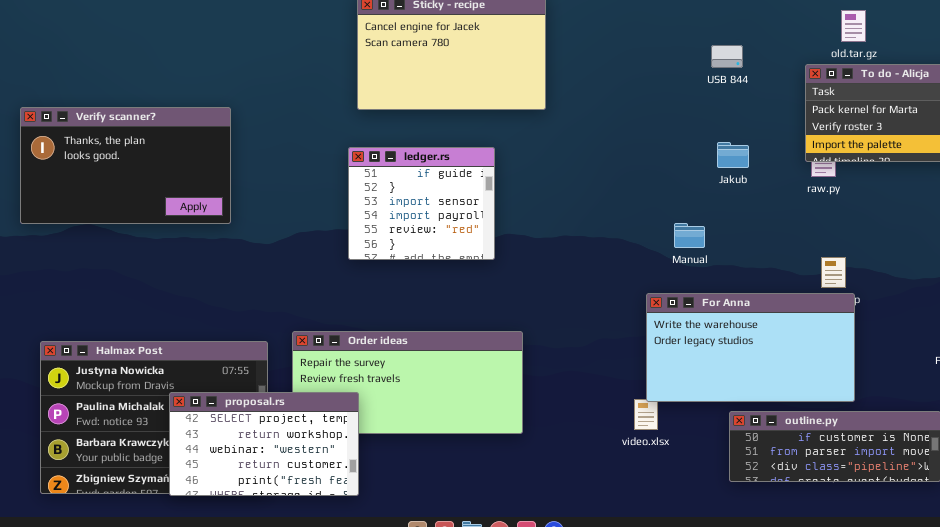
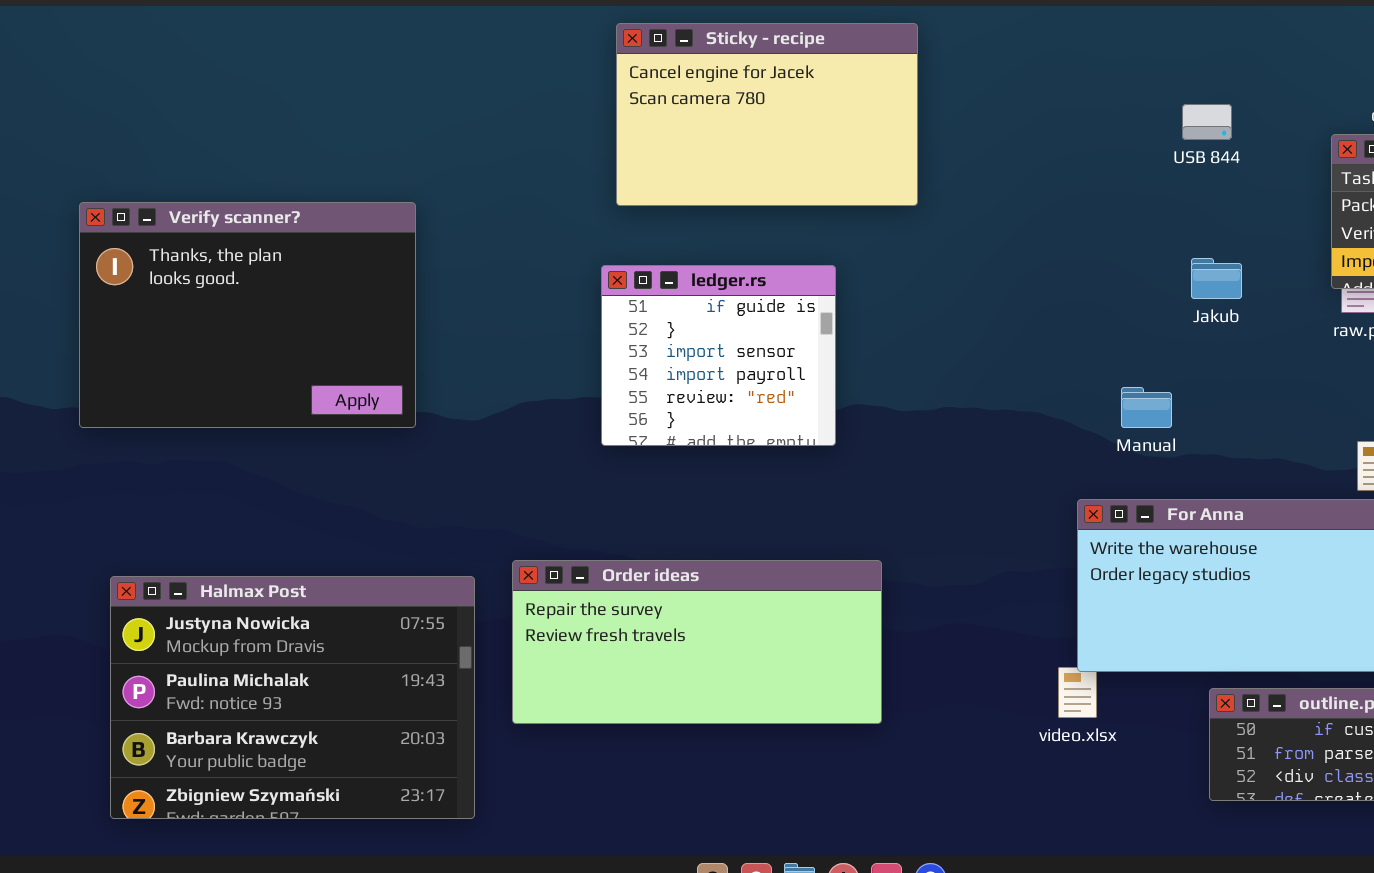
Verify scanner?: [20,107,231,224] -> [79,202,416,428], resized
proposal.rs: [169,392,359,496] -> none, closed

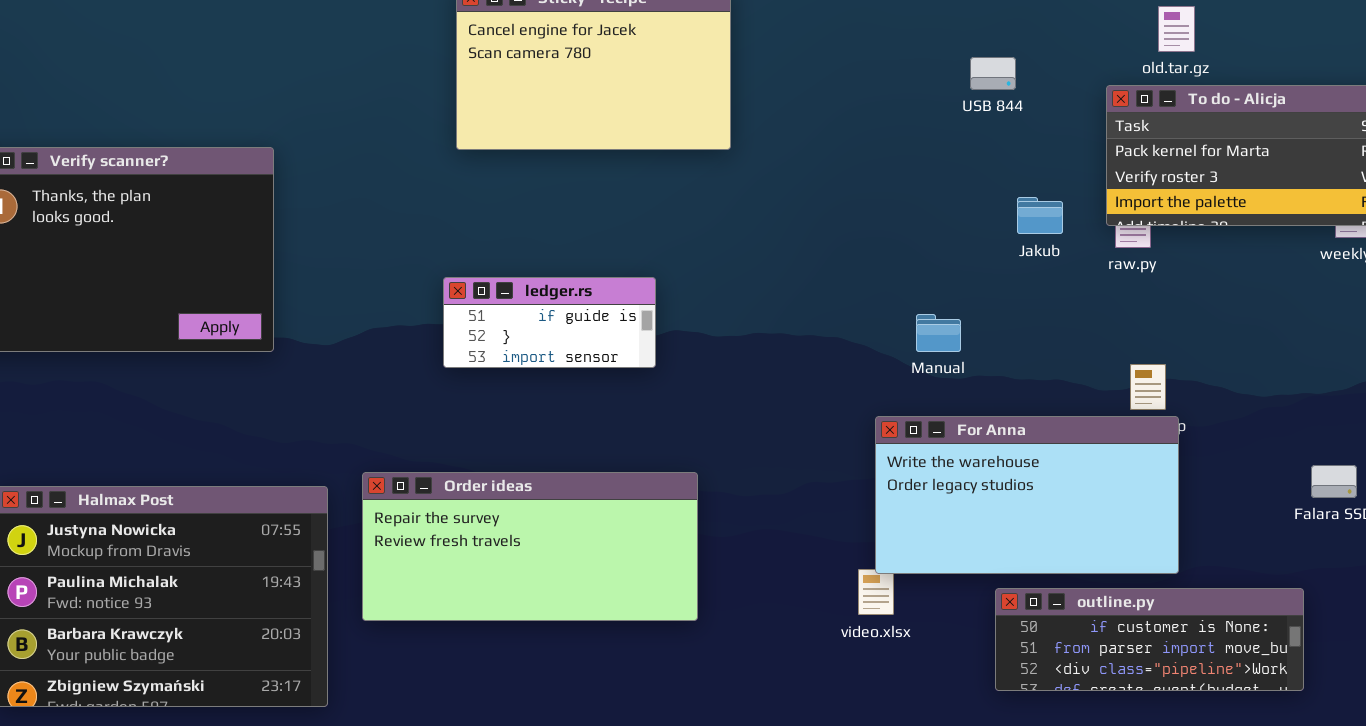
Jakub: [1191,258,1242,299] -> [1017,197,1063,234], moved
ledger.rs: [601,265,836,446] -> [443,277,656,368], resized

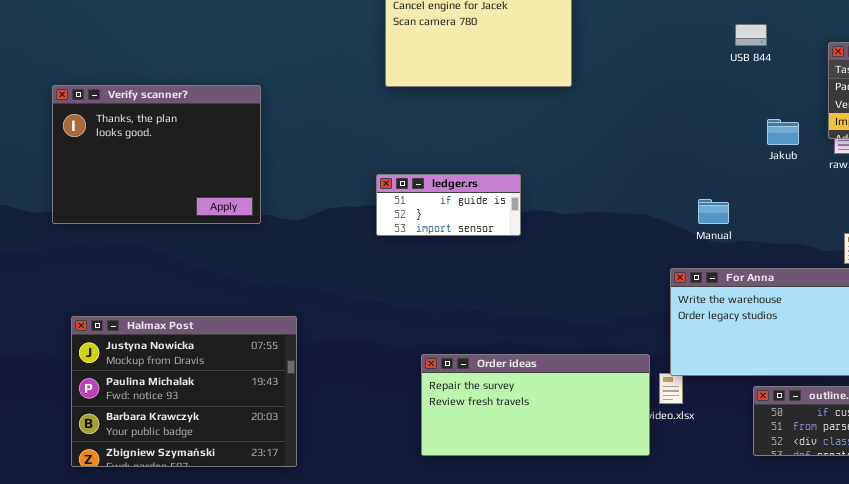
Order ideas: [362,472,698,621] -> [421,354,650,456], moved

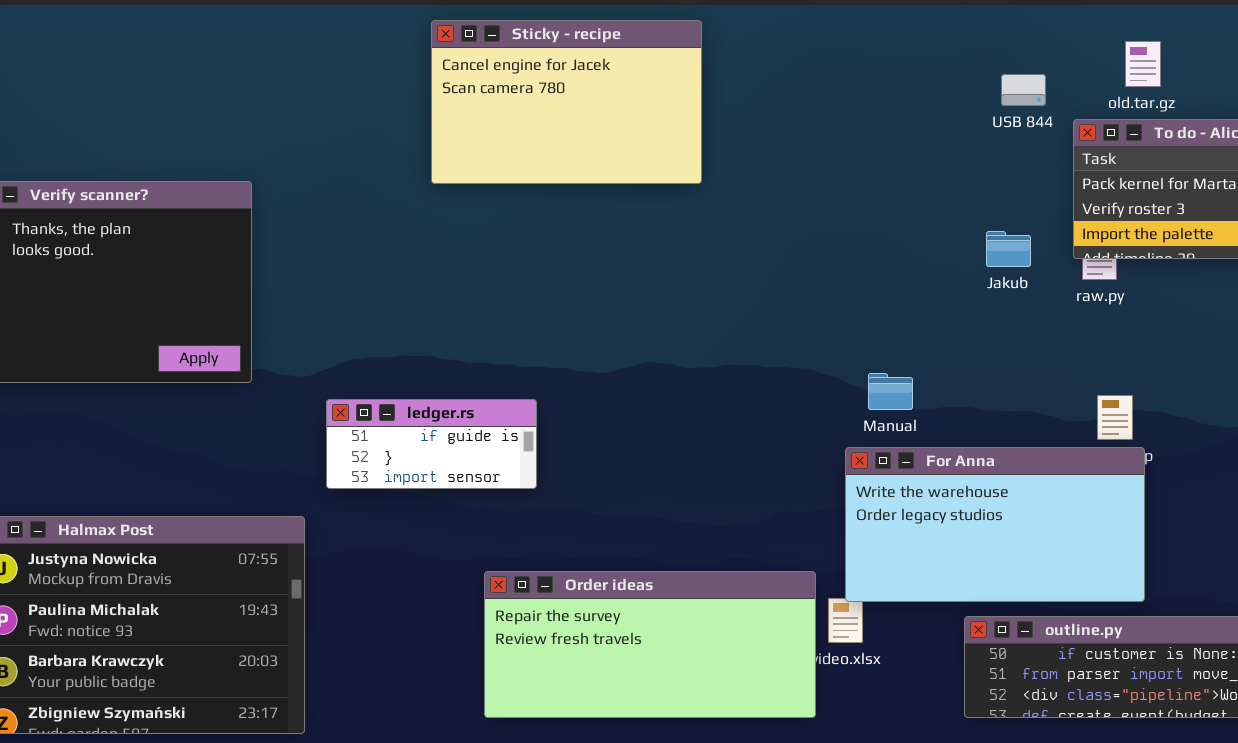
USB 844: [735,24,767,46] -> [1001,74,1046,106], moved
ledger.rs: [376,174,521,236] -> [326,399,537,489], moved
Manual: [698,199,729,224] -> [868,373,913,410], moved

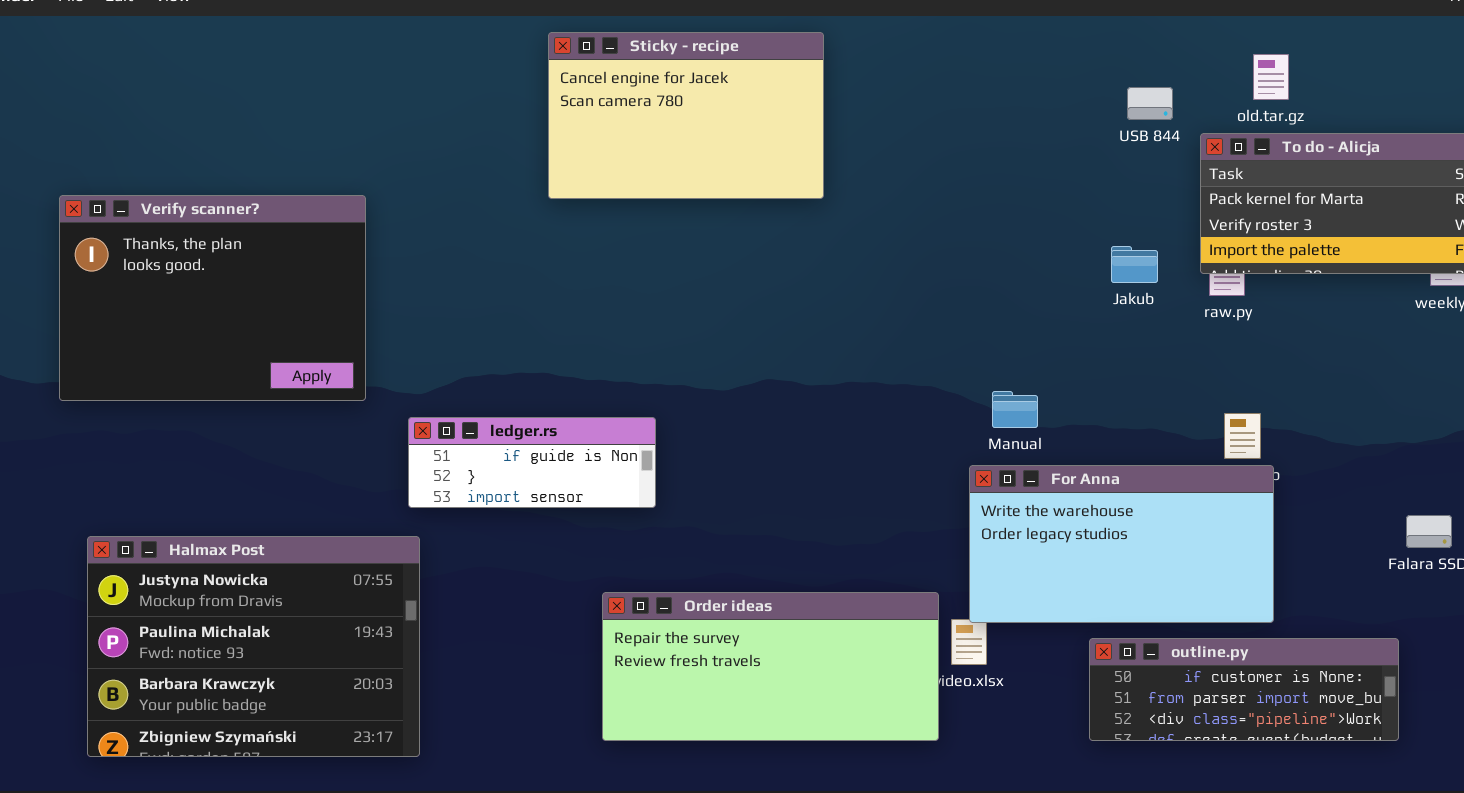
ledger.rs: [326,399,537,489] -> [408,417,656,508], resized

